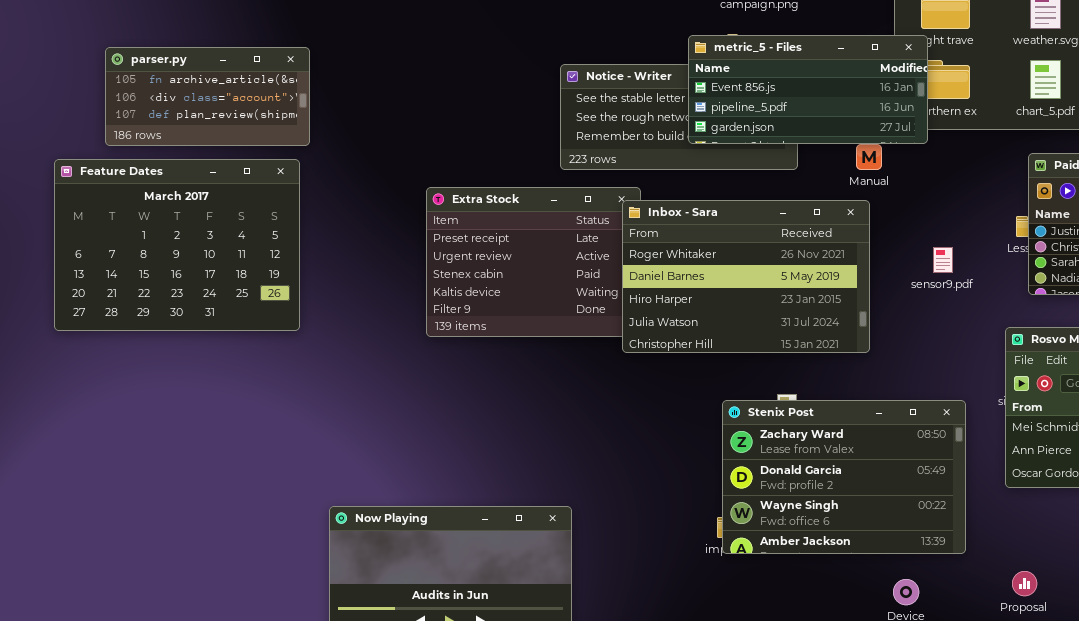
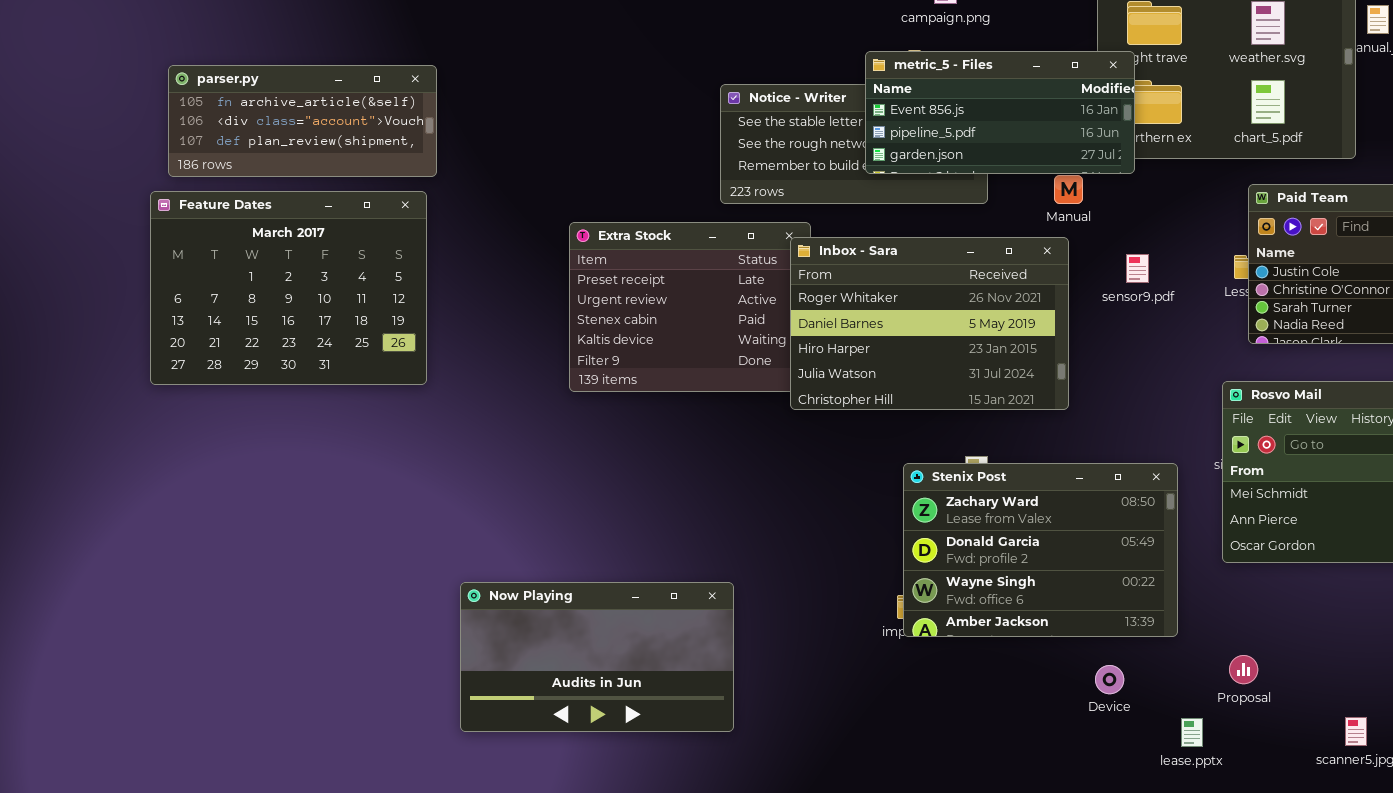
parser.py: [105,47,310,146] -> [168,65,437,177], resized
sensor9.pdf: [933,247,953,273] -> [1126,254,1149,283], moved

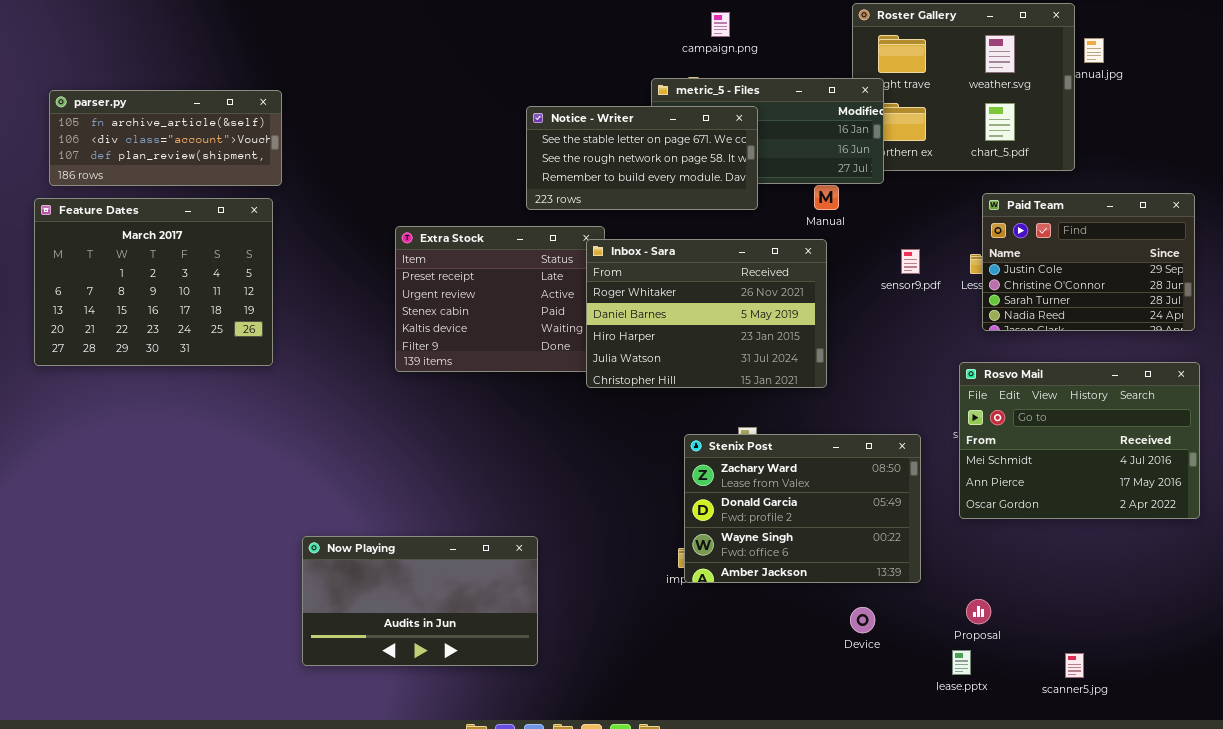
Notice - Writer: [720,84,988,204] -> [526,106,758,210], raised
sensor9.pdf: [1126,254,1149,283] -> [901,249,920,274], moved
lease.pptx: [1181,718,1203,747] -> [952,650,971,675], moved

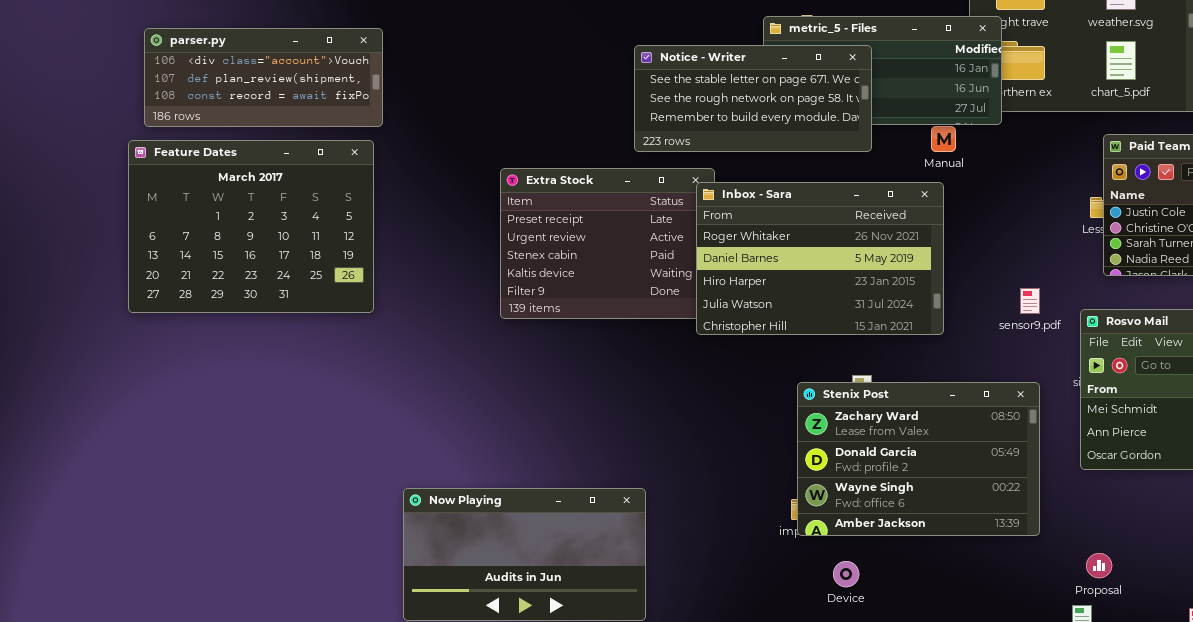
parser.py: [49,90,282,186] -> [144,28,383,127], scrolled down 1 row
sensor9.pdf: [901,249,920,274] -> [1020,288,1040,314], moved
Device: [850,607,875,633] -> [833,561,859,587], moved

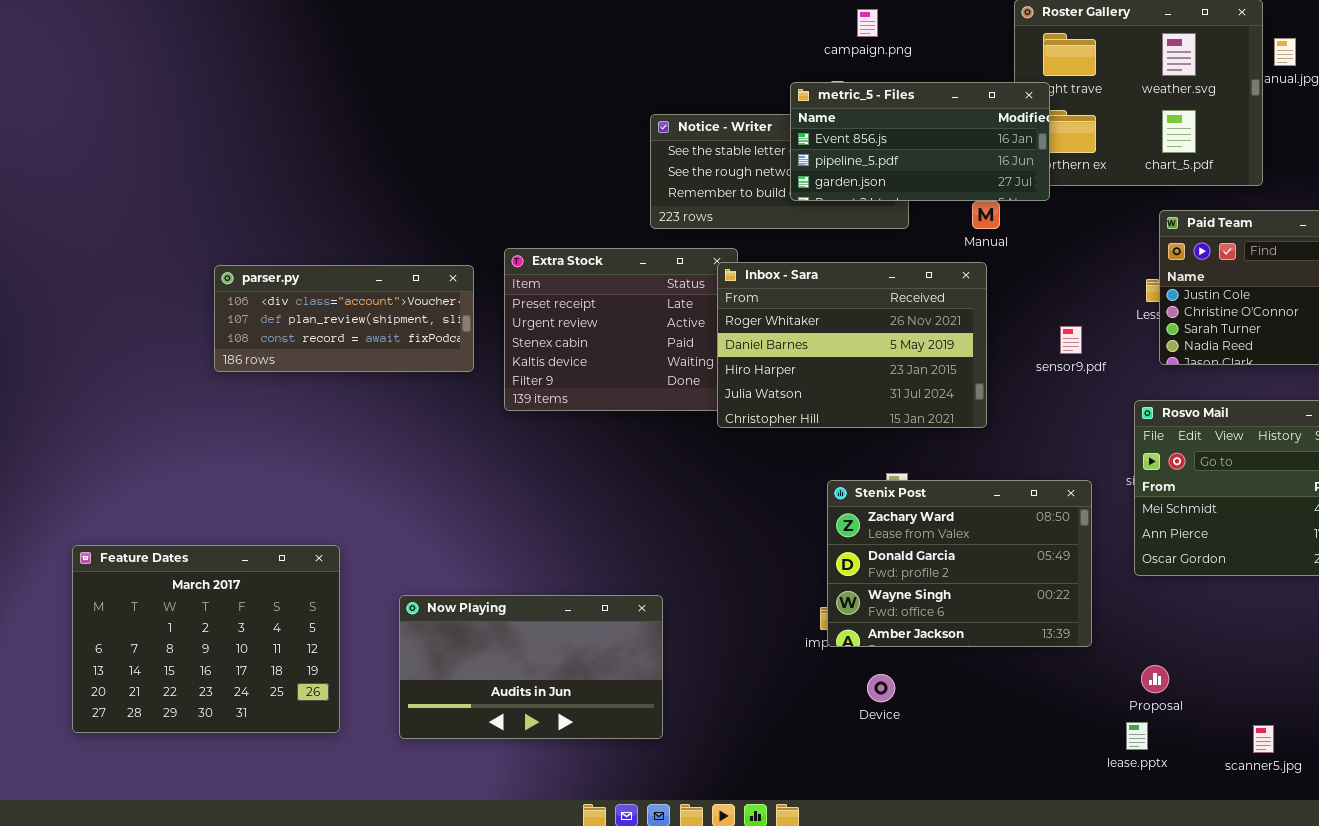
metric_5 - Files: [763,16,1002,125] -> [790,82,1050,201], raised
parser.py: [144,28,383,127] -> [214,265,474,372], moved
Feature Dates: [128,140,374,313] -> [72,545,340,733], moved
sensor9.pdf: [1020,288,1040,314] -> [1060,326,1082,354], moved

